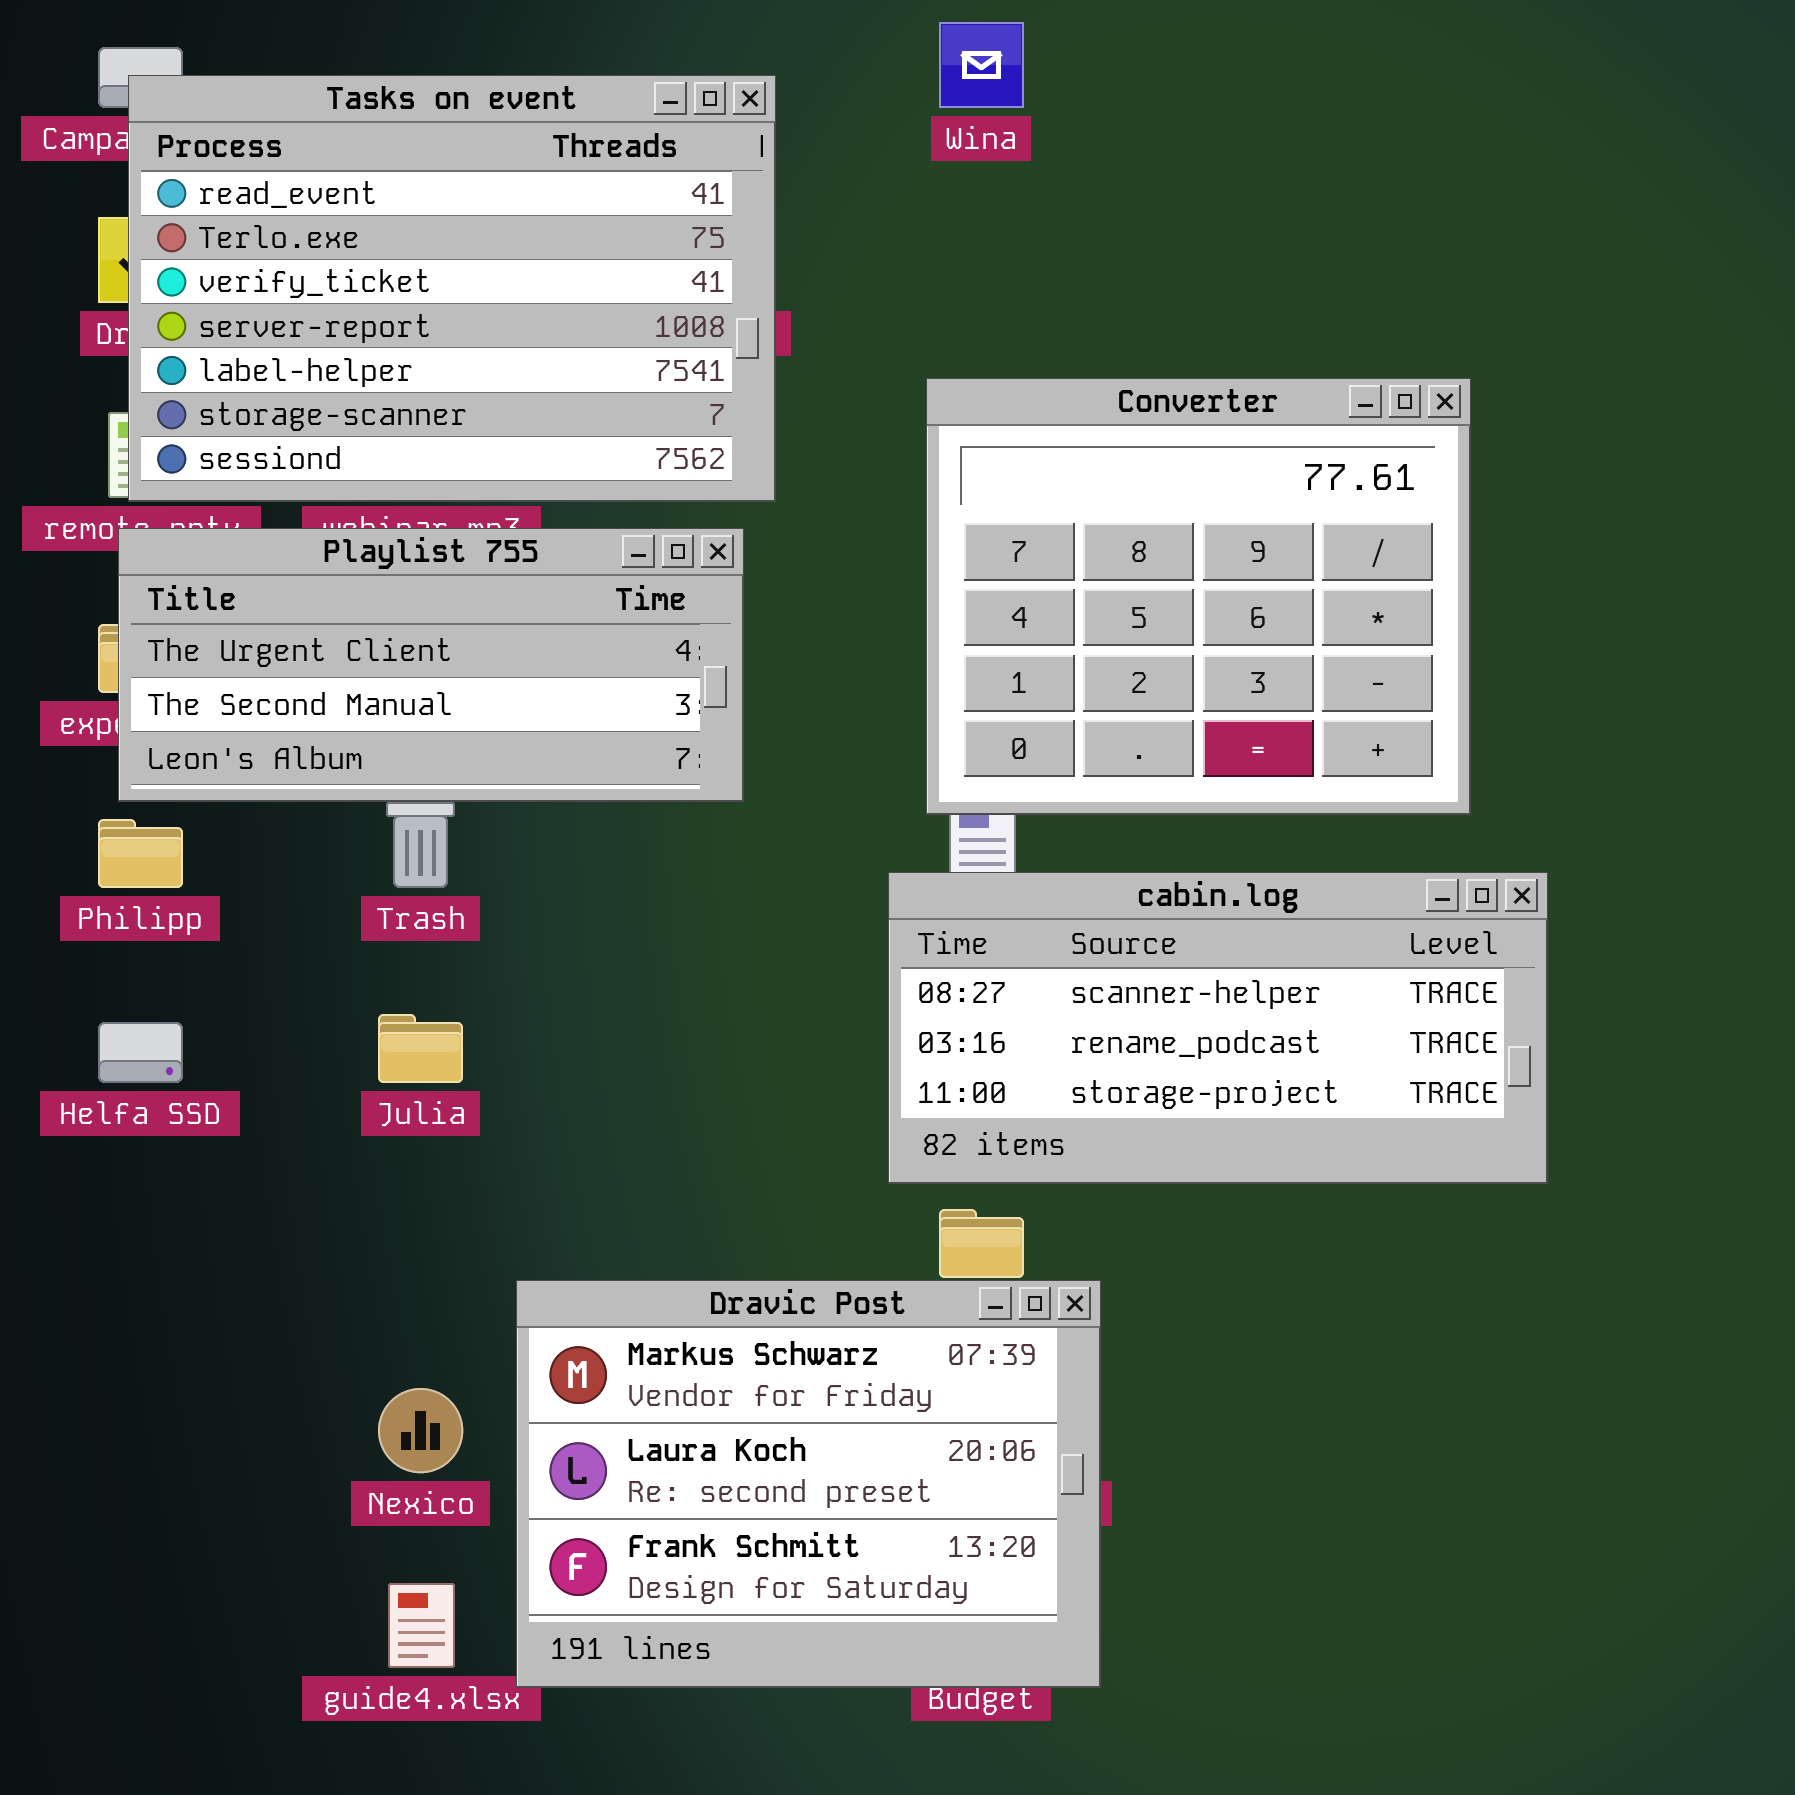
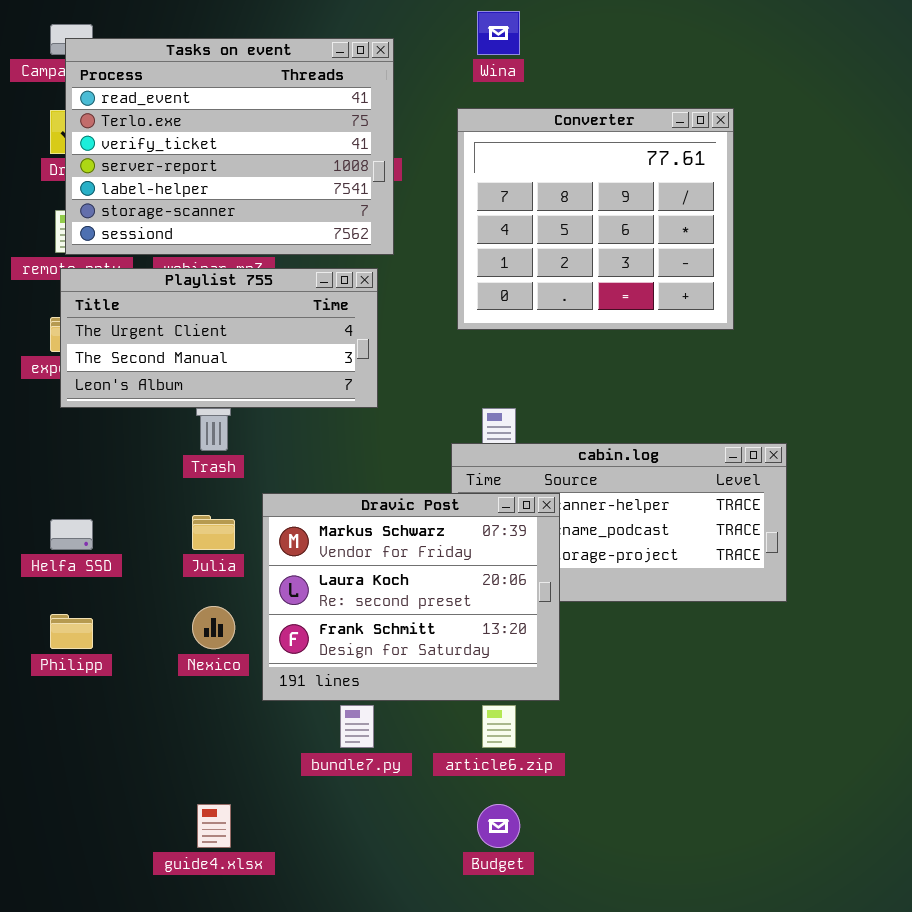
Converter: [926,378,1471,815] -> [457,108,734,330], moved
Philipp: [98,819,183,888] -> [50,614,93,649], moved
Dravic Post: [516,1280,1101,1688] -> [262,493,560,701], moved
Nexico: [378,1388,463,1473] -> [192,606,235,649], moved

